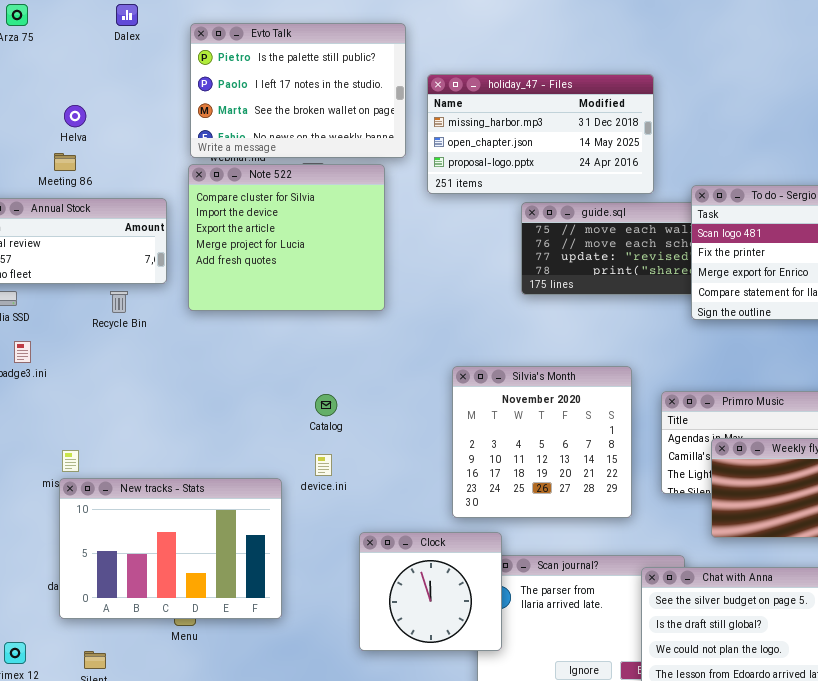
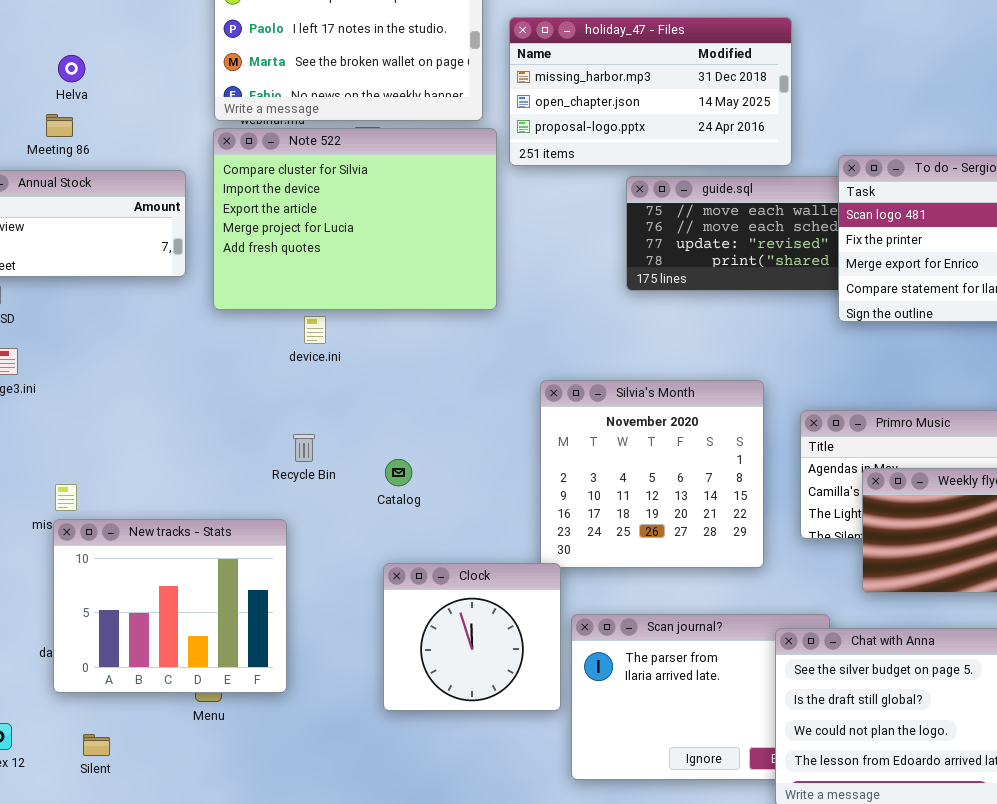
Note 522: [188,164,385,311] -> [213,128,497,310], resized
Recycle Bin: [110,291,128,313] -> [293,434,315,462], moved
Catalog: [315,394,337,416] -> [385,459,412,486], moved
device.ini: [315,454,332,476] -> [304,316,326,344], moved
New tracks - Stats: [59,478,282,619] -> [53,519,287,693], resized
Clock: [359,532,502,651] -> [383,563,561,711], moved

